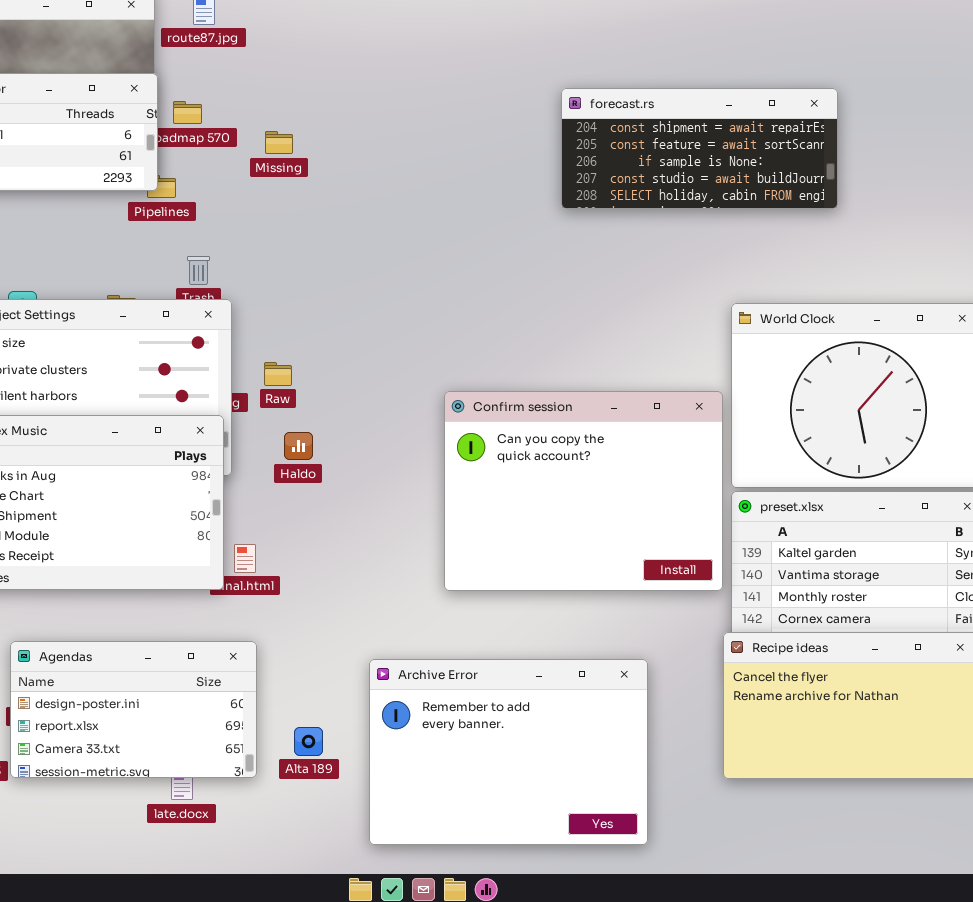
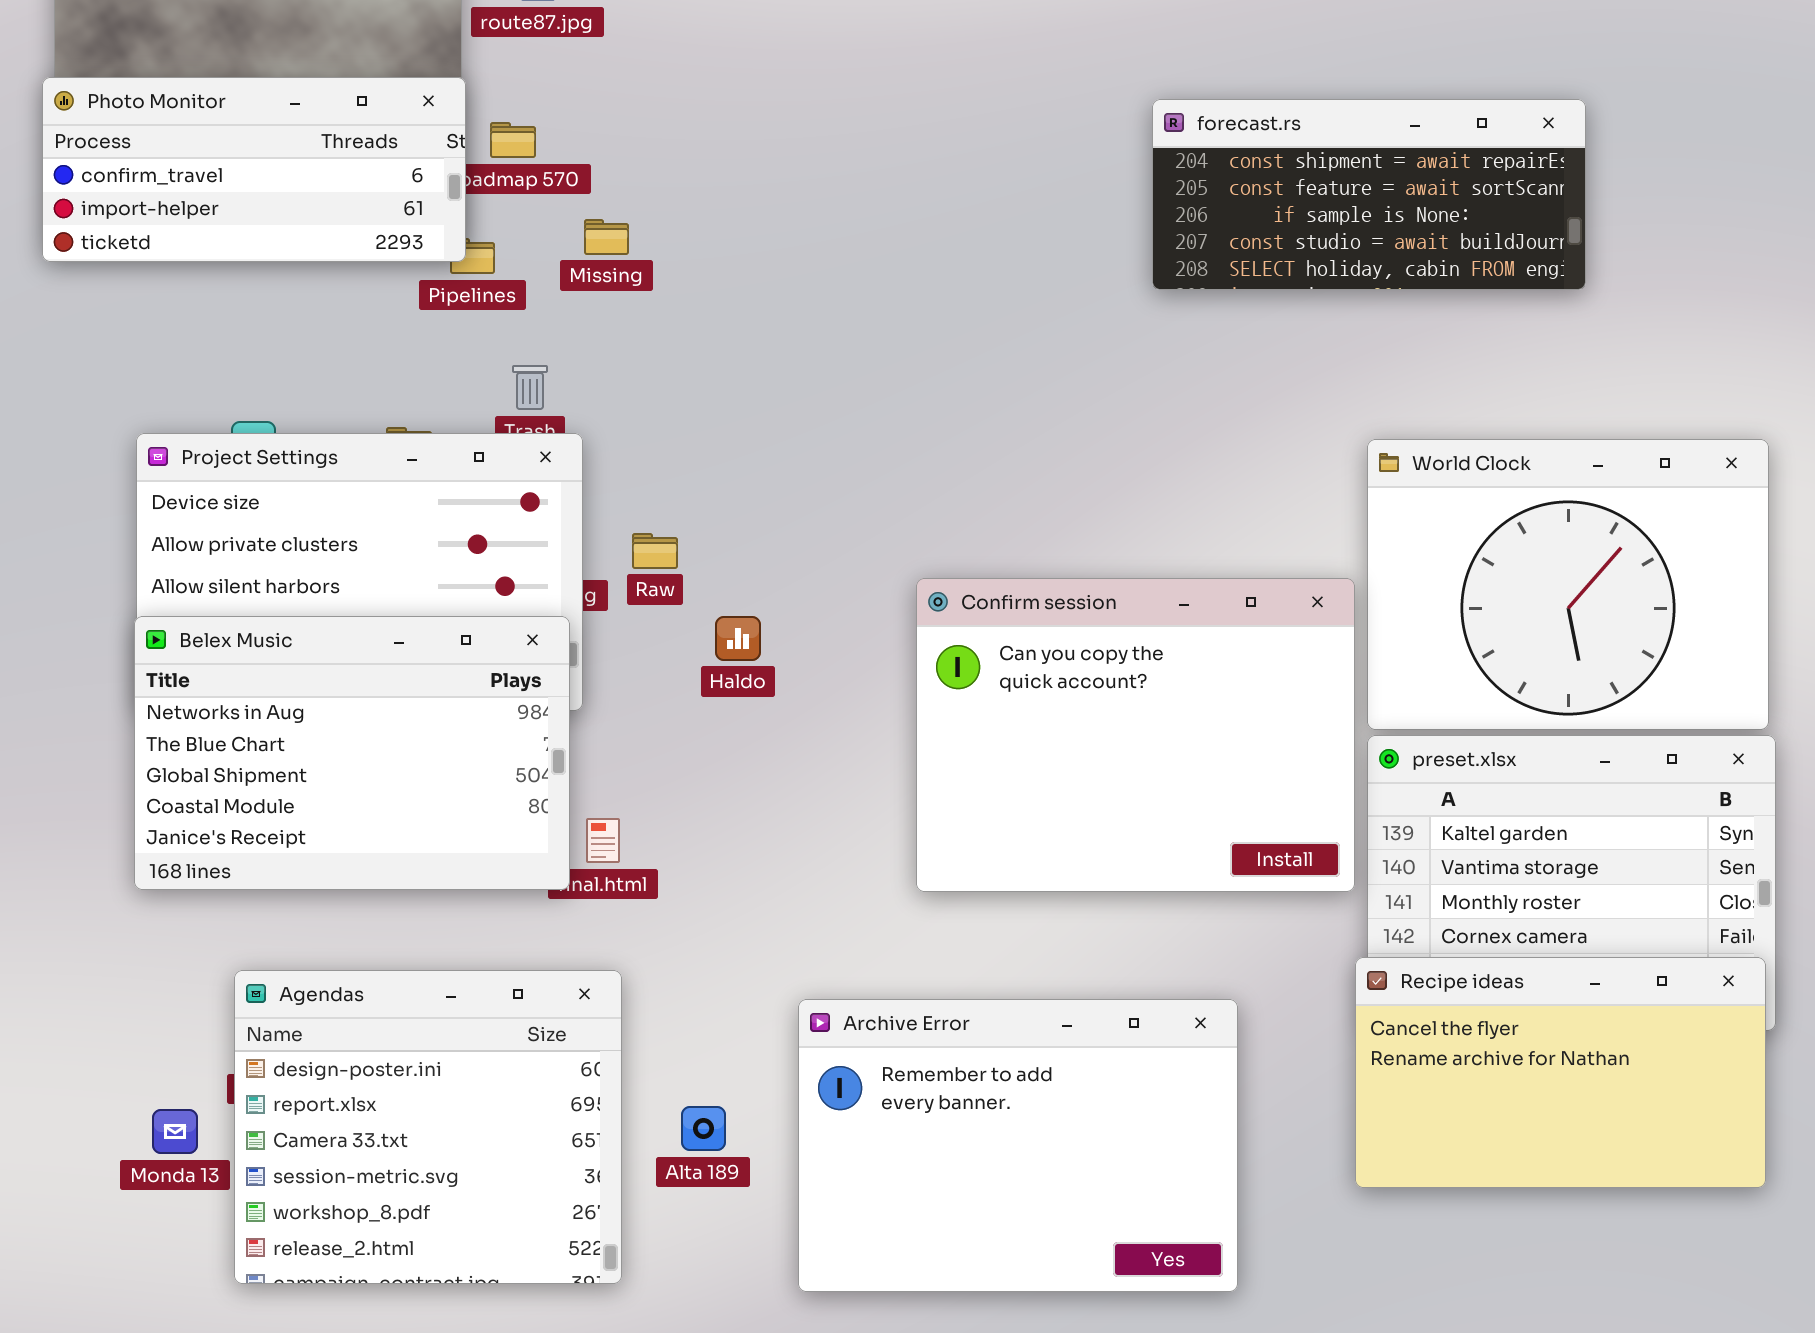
forecast.rs: [561,88,838,209] -> [1152,99,1586,290], moved
Missing: [265,131,293,154] -> [584,219,629,255], moved
Haldo: [284,432,313,460] -> [715,616,761,661], moved
Agendas: [10,641,257,778] -> [234,970,622,1284], resized

